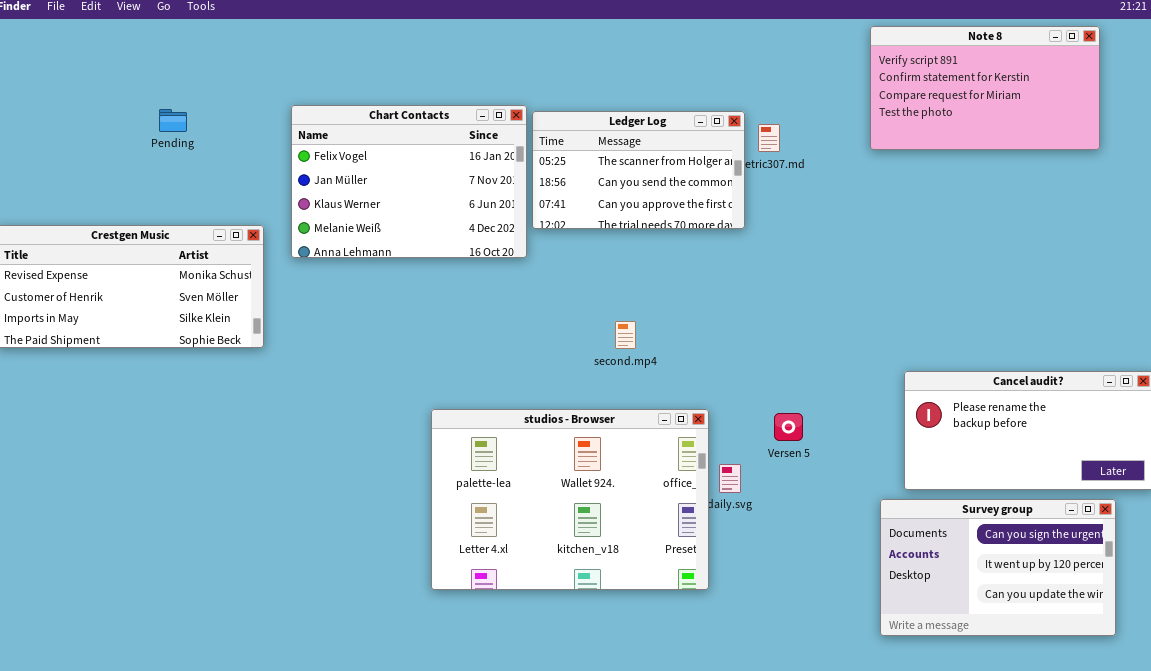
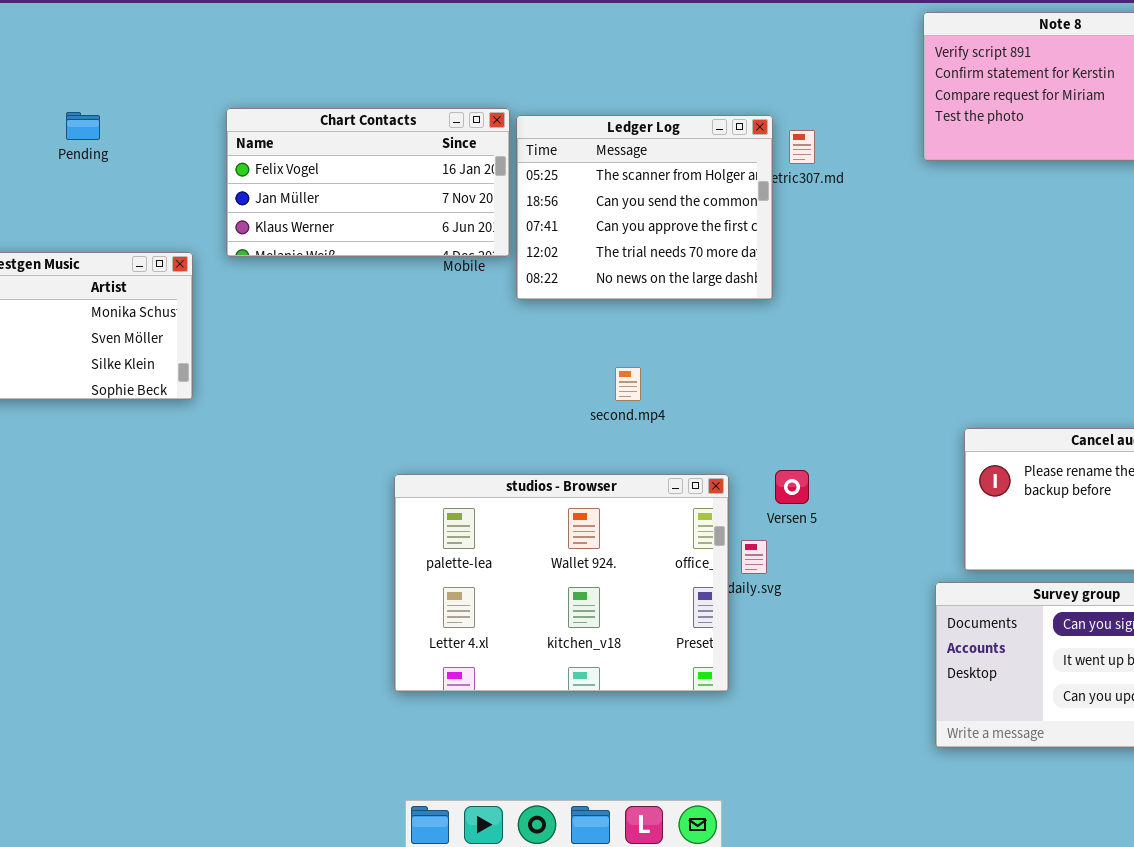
Chart Contacts: [291,105,527,258] -> [226,108,510,257], resized
Ledger Log: [532,111,745,229] -> [516,115,773,300], resized
Versen 5: [774,413,803,441] -> [775,470,809,504], moved

